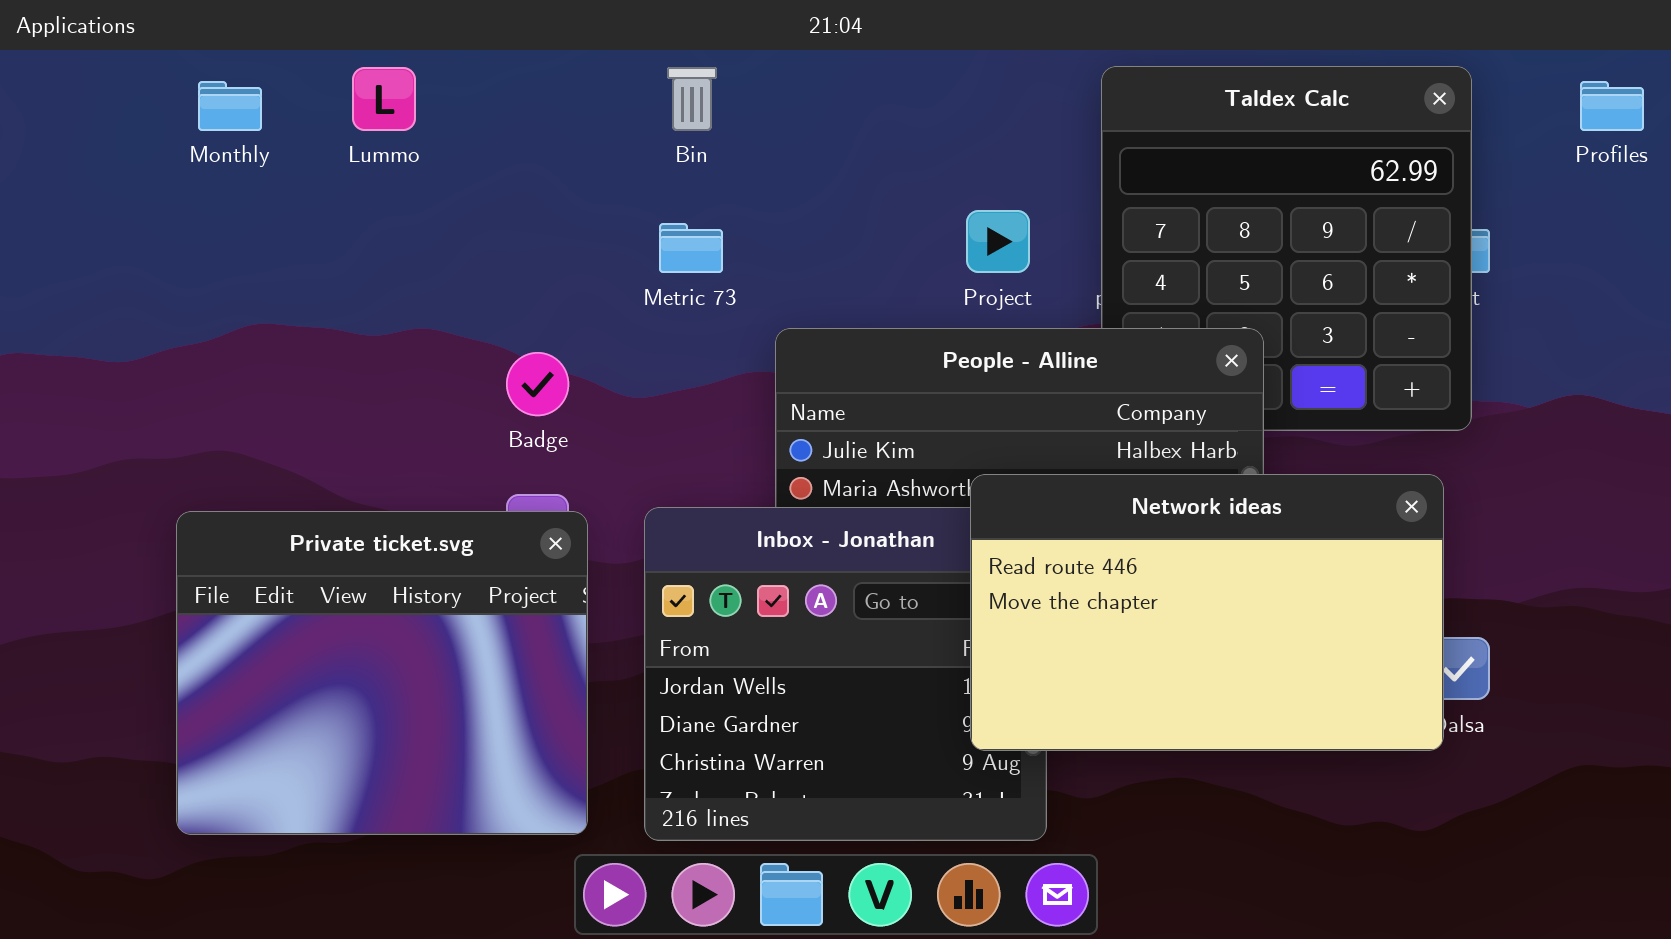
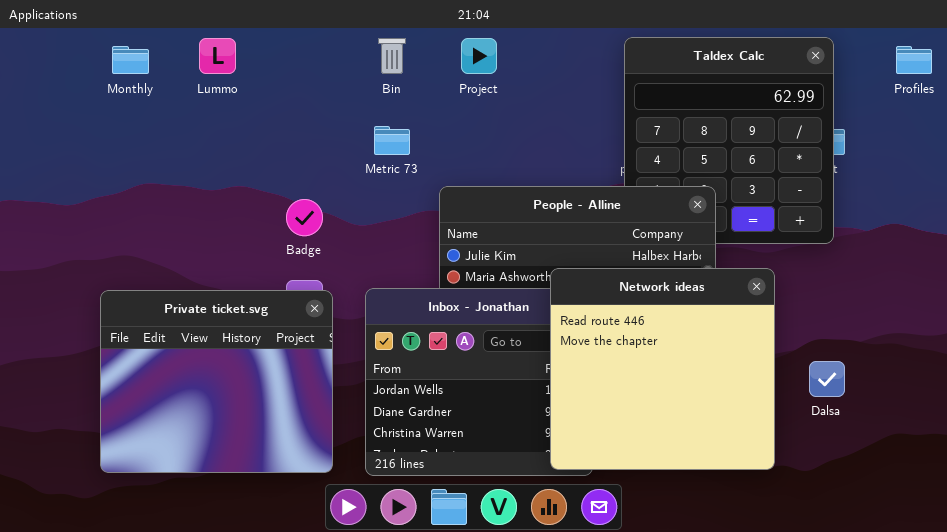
Project: [966,210,1030,273] -> [461,38,497,74], moved
Network ideas: [970,474,1444,751] -> [550,268,775,470], resized

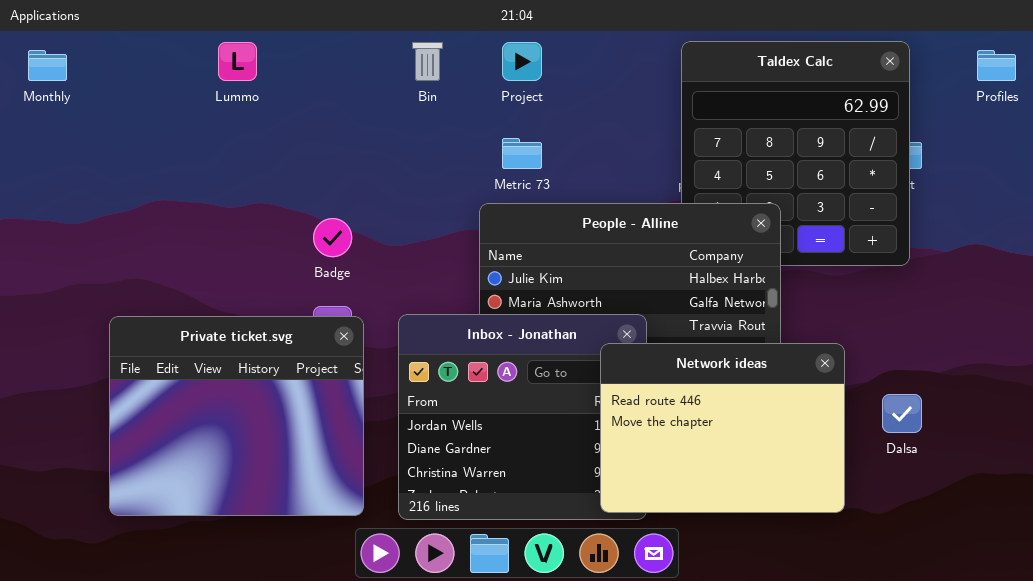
Monthly: [112,46,149,74] -> [28,50,67,81], moved
Metric 73: [374,126,410,155] -> [502,138,542,169], moved
Network ideas: [550,268,775,470] -> [600,343,845,513], resized

